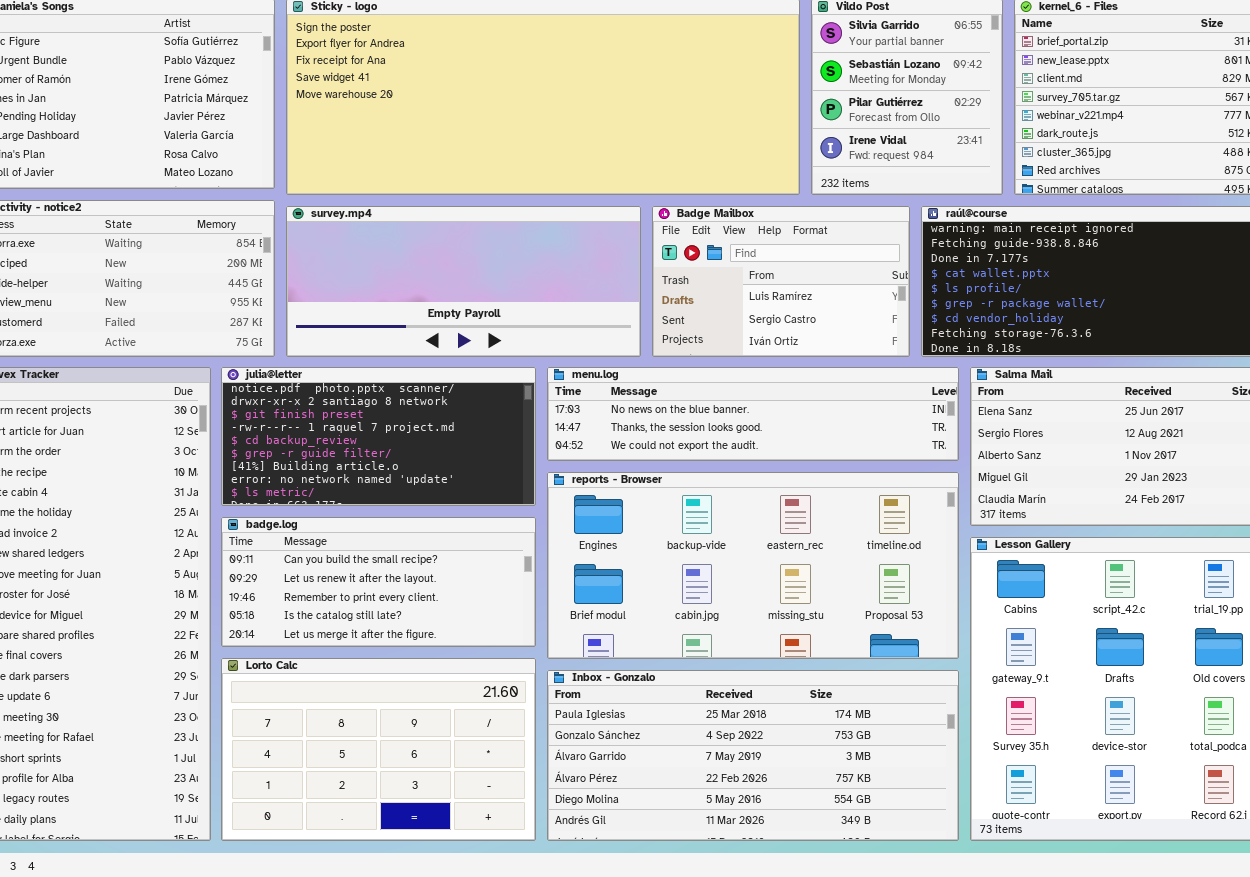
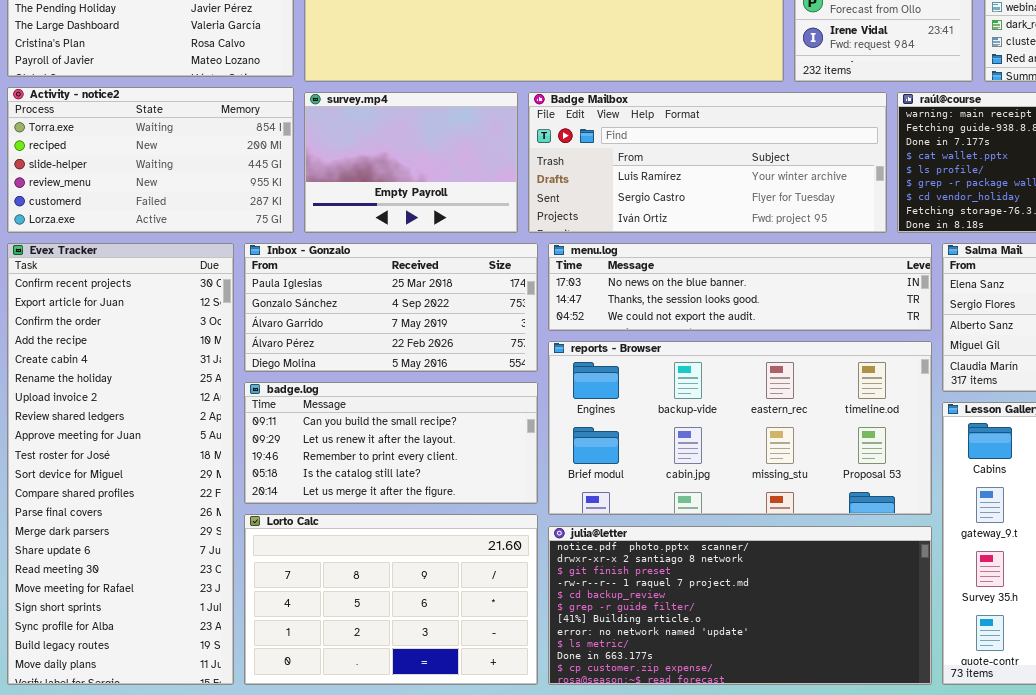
survey.mp4: [286,206,641,357] -> [304,92,518,233], resized
Badge Mailbox: [652,206,910,357] -> [528,92,887,233], resized
julia@letter: [221,367,536,506] -> [548,526,932,685], moved, resized
Inbox - Gonzalo: [547,670,959,841] -> [244,243,538,372], moved, resized

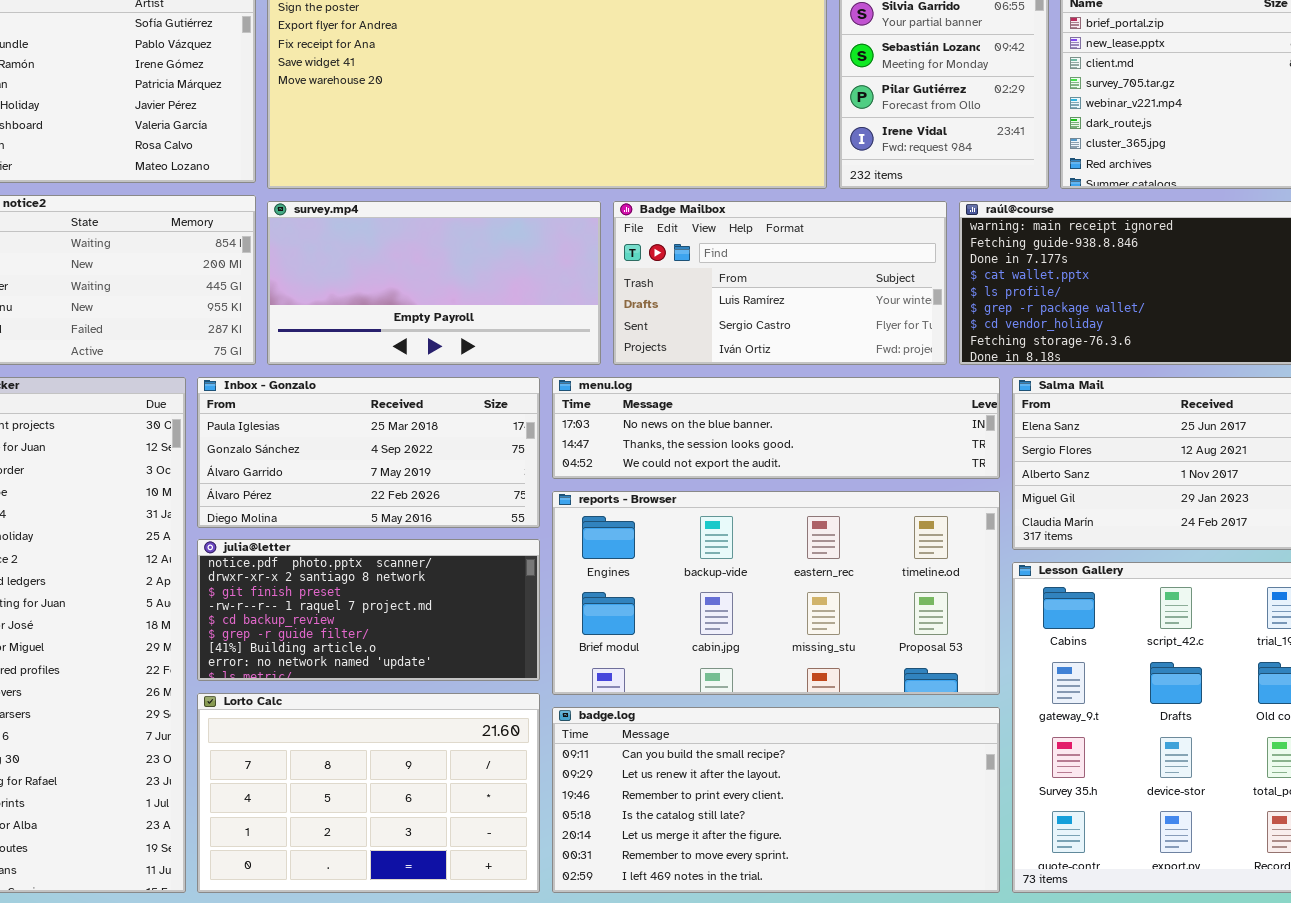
survey.mp4: [304,92,518,233] -> [267,201,601,365], resized
Badge Mailbox: [528,92,887,233] -> [613,201,947,365], resized
badge.log: [244,382,538,504] -> [552,707,1000,893], moved, resized
julia@letter: [548,526,932,685] -> [197,539,540,681], moved, resized

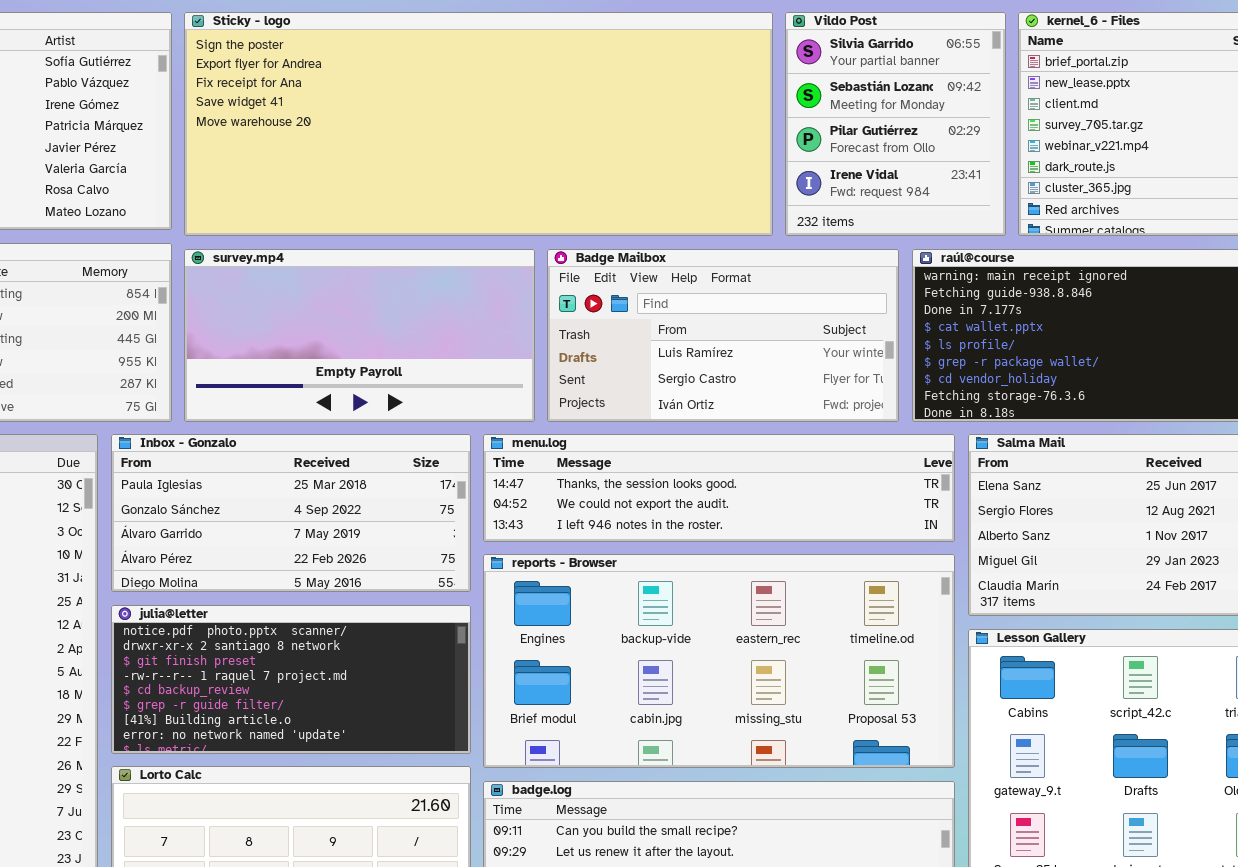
menu.log: [552,377,1000,479] -> [483,434,955,542], scrolled down 1 row

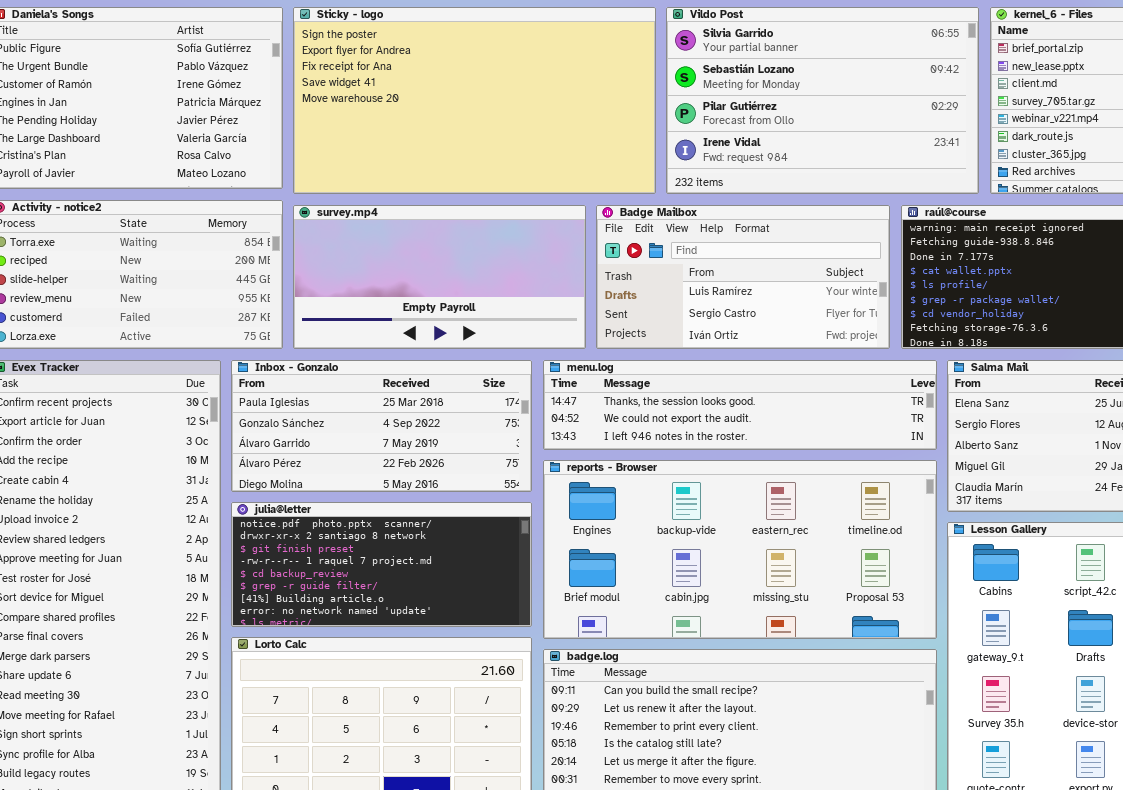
Sticky - logo: [184,12,773,236] -> [293,7,656,194], resized
Vildo Post: [785,12,1006,236] -> [666,7,979,194], resized

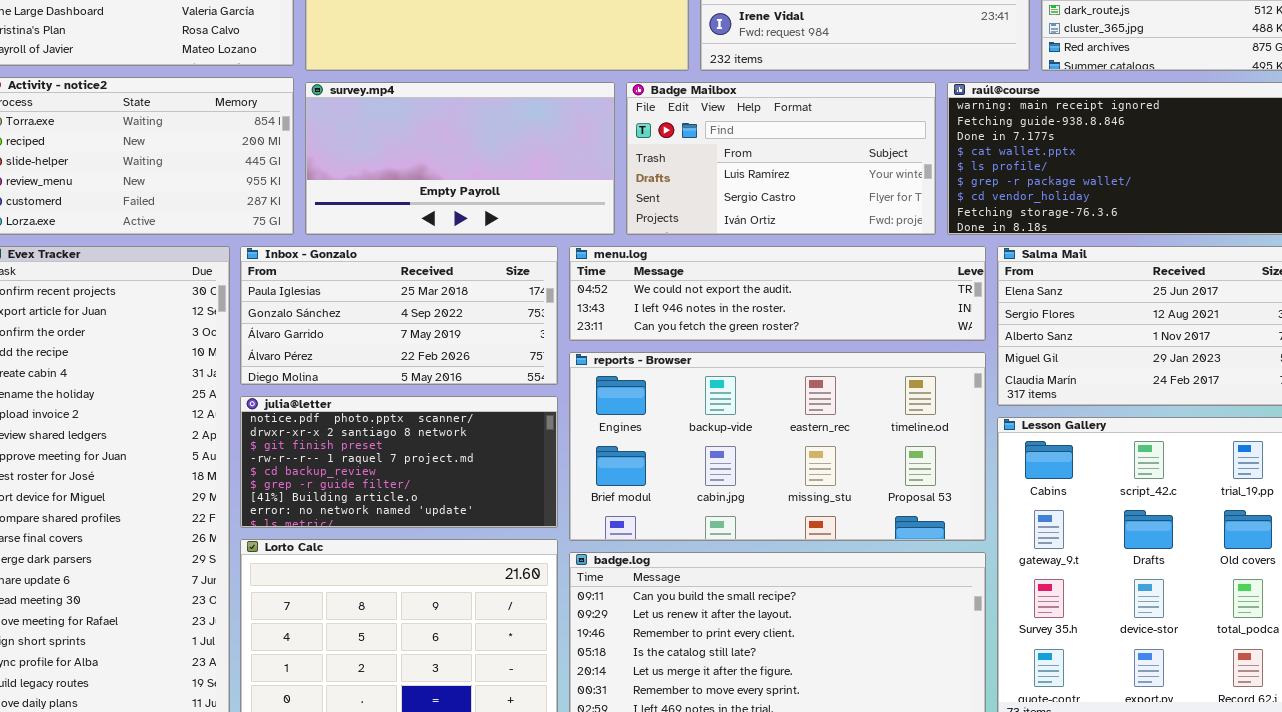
menu.log: [543,360,937,450] -> [569,246,986,341], scrolled down 1 row

